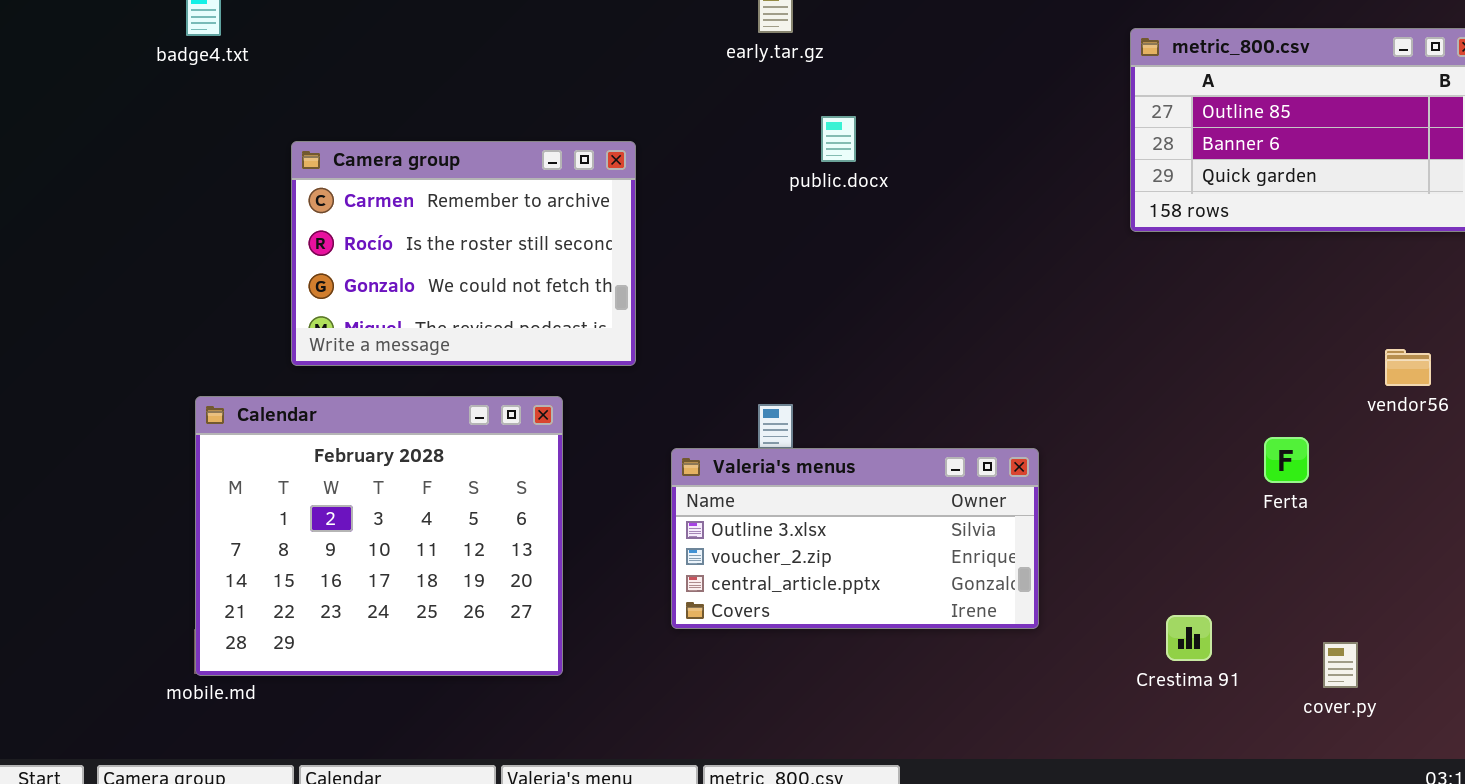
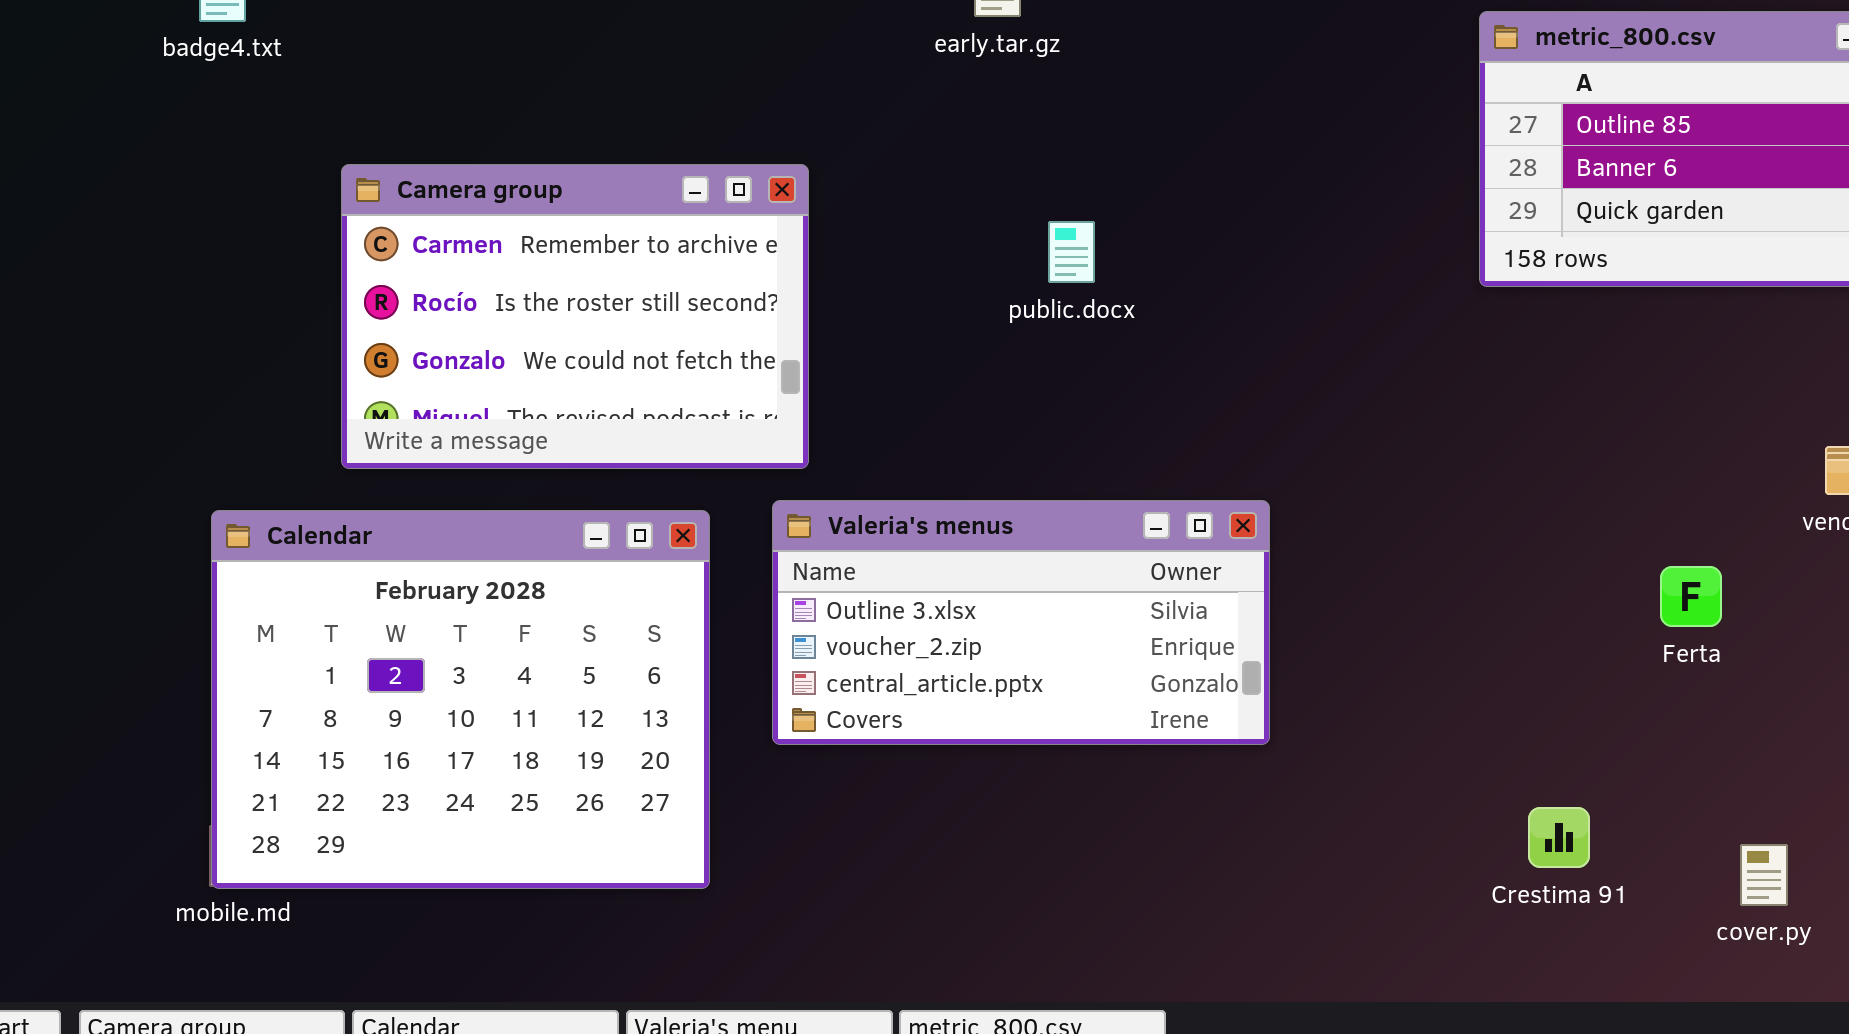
public.docx: [821,116,856,162] -> [1048,221,1095,283], moved
Valeria's menus: [671,448,1039,629] -> [772,500,1270,745], moved

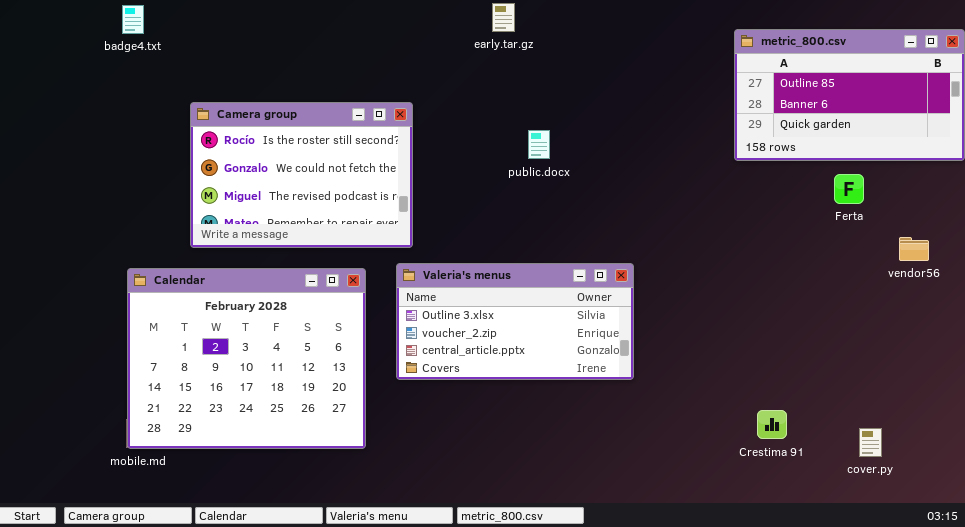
Camera group: [341,164,809,469] -> [190,102,413,248], scrolled down 1 row
Ferta: [1660,566,1722,627] -> [834,174,864,204], moved

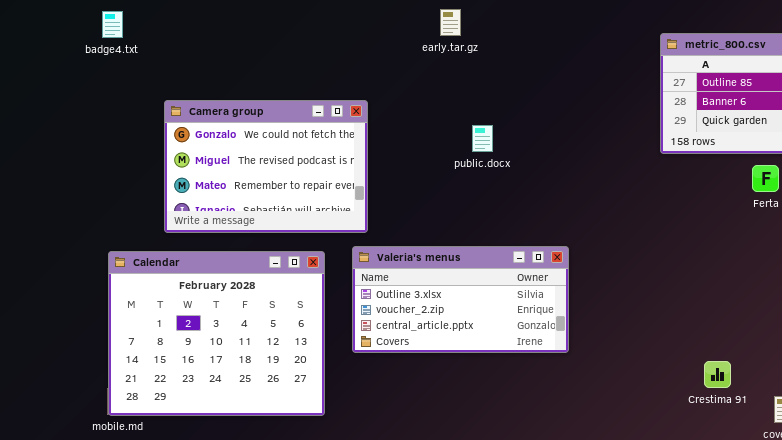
Camera group: [190,102,413,248] -> [164,100,368,233], scrolled down 1 row
Crestima 91: [757,410,787,439] -> [704,361,731,388], moved

